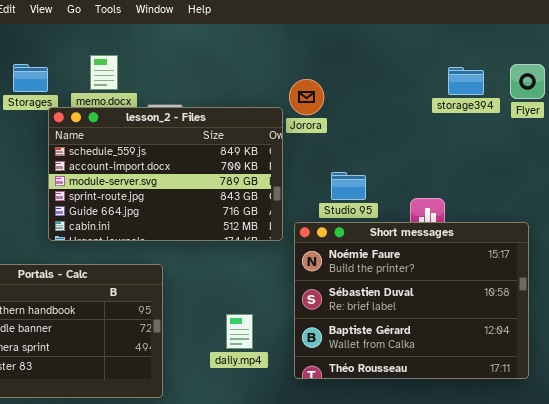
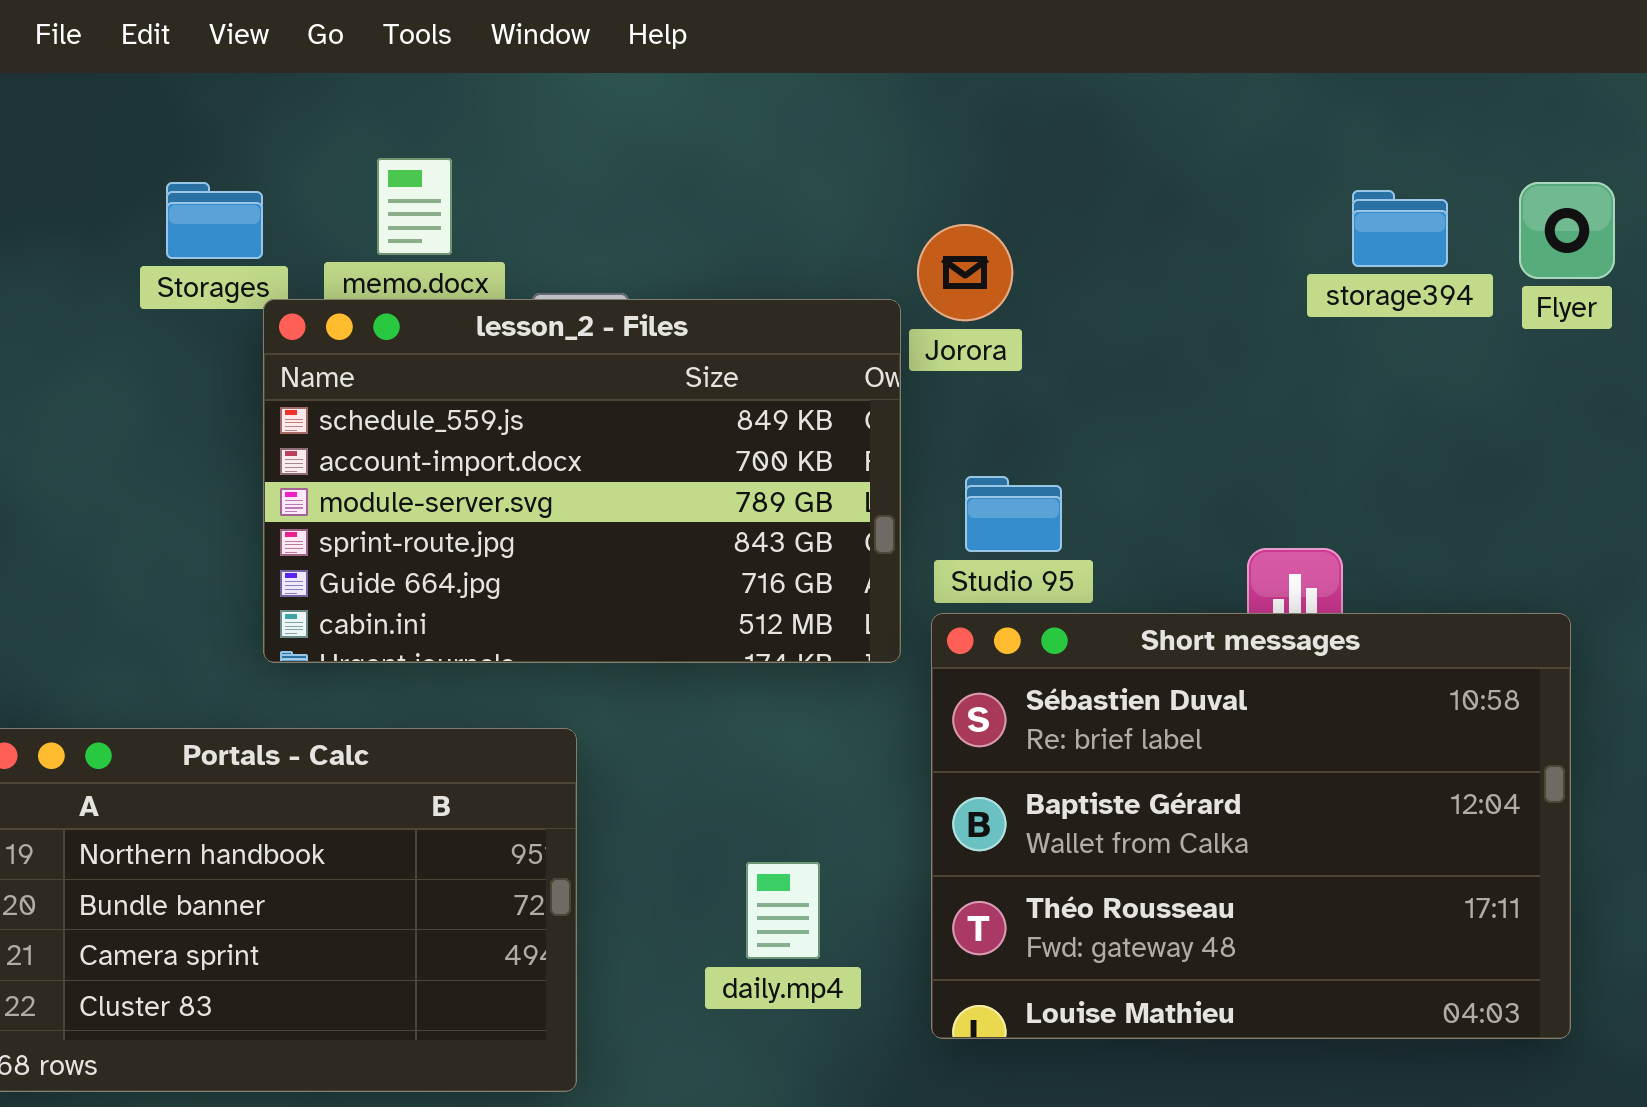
Studio 95: [331,172,366,200] -> [965,476,1062,552], moved
Short messages: [294,222,529,379] -> [931,613,1571,1039], scrolled down 1 row

